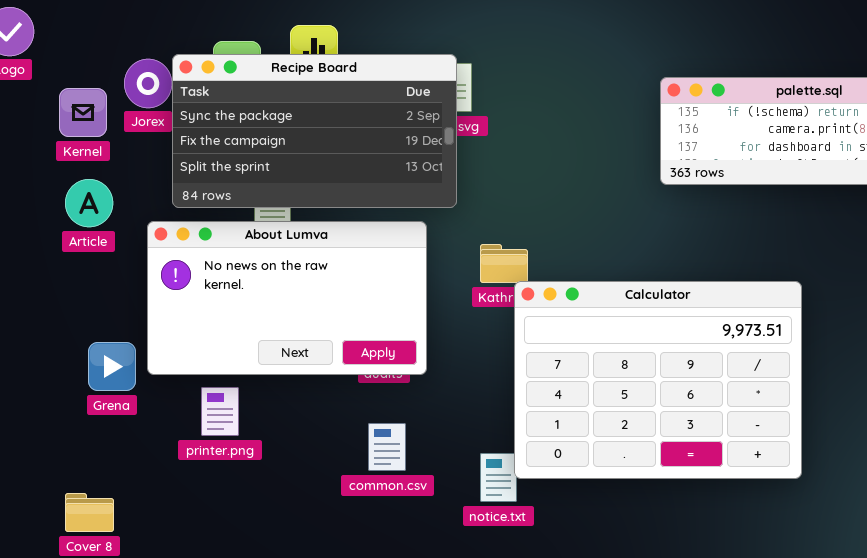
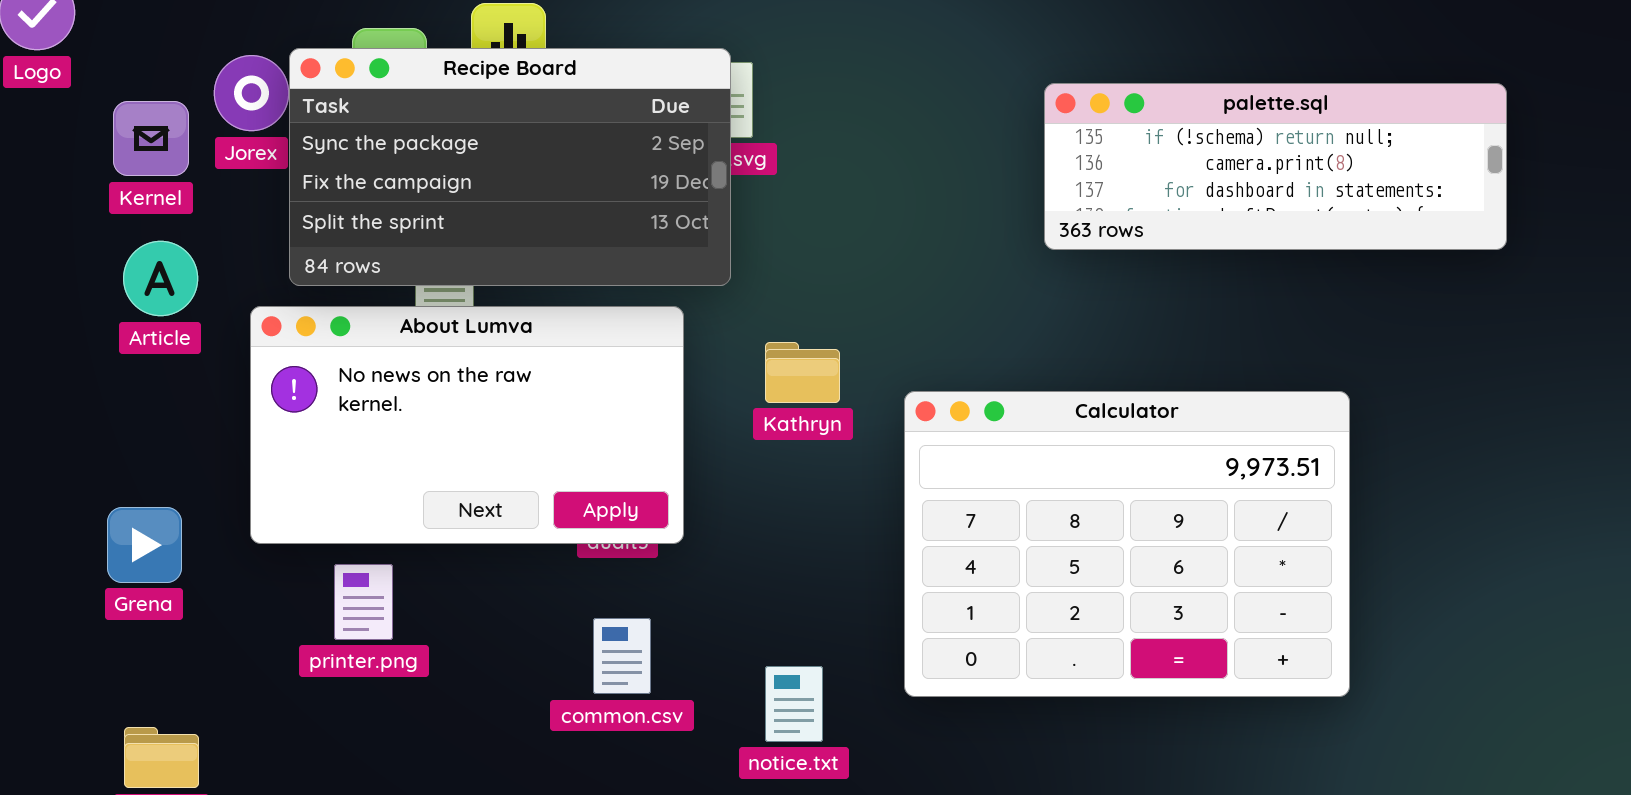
Calculator: [514,281,802,479] -> [904,391,1350,697], moved
Grena: [88,342,136,391] -> [107,507,182,583], moved

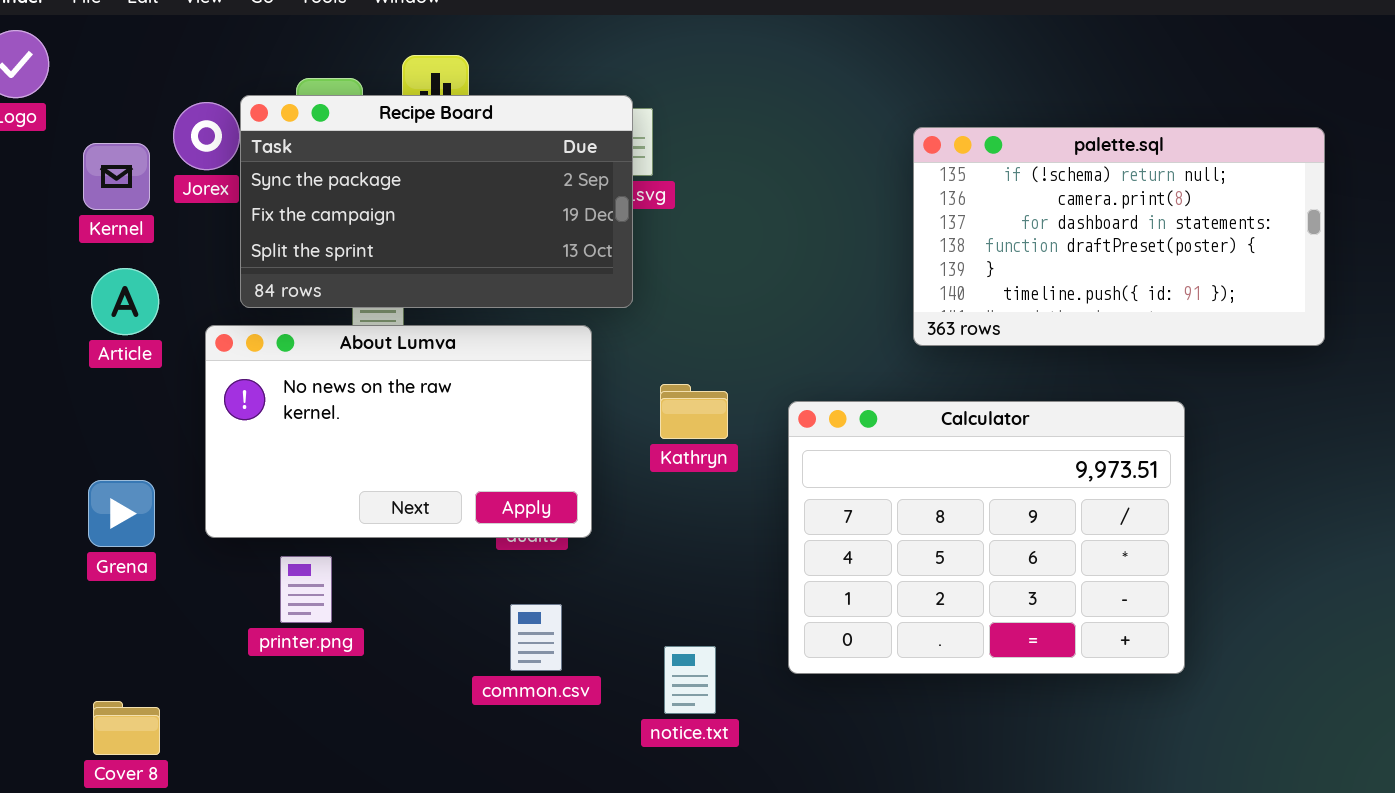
palette.sql: [1044,83,1507,250] -> [913,127,1325,346], resized
Kathryn: [765,342,840,403] -> [660,384,728,439], moved
Grena: [107,507,182,583] -> [88,480,155,547], moved

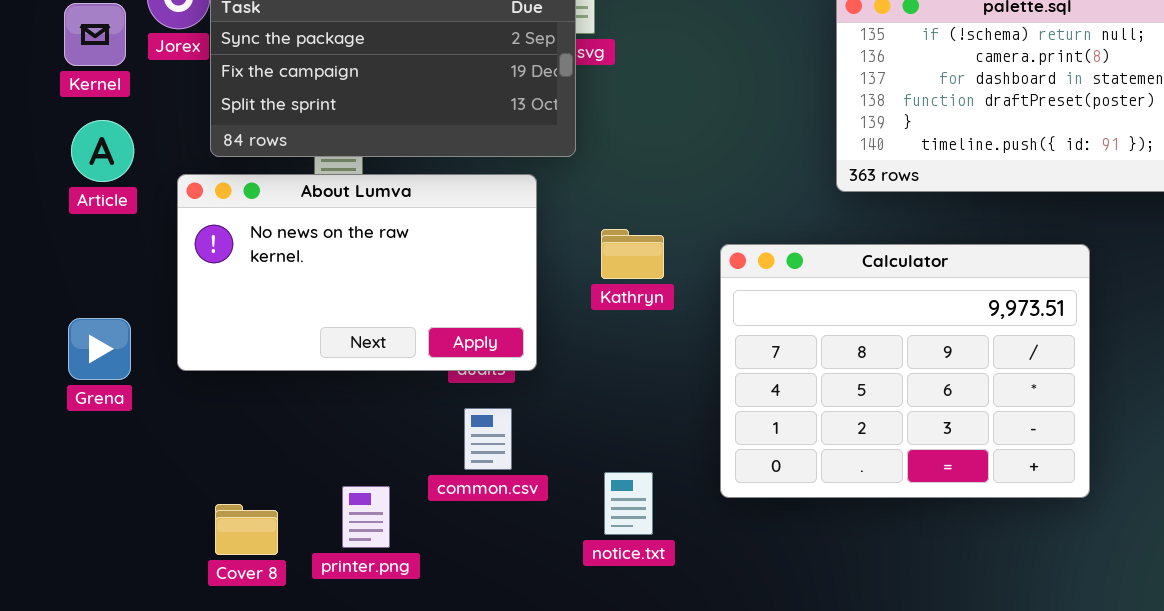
printer.png: [280,556,332,623] -> [342,486,390,548], moved
common.csv: [510,604,562,671] -> [464,408,512,470], moved
Cover 8: [93,701,160,755] -> [215,504,278,555], moved

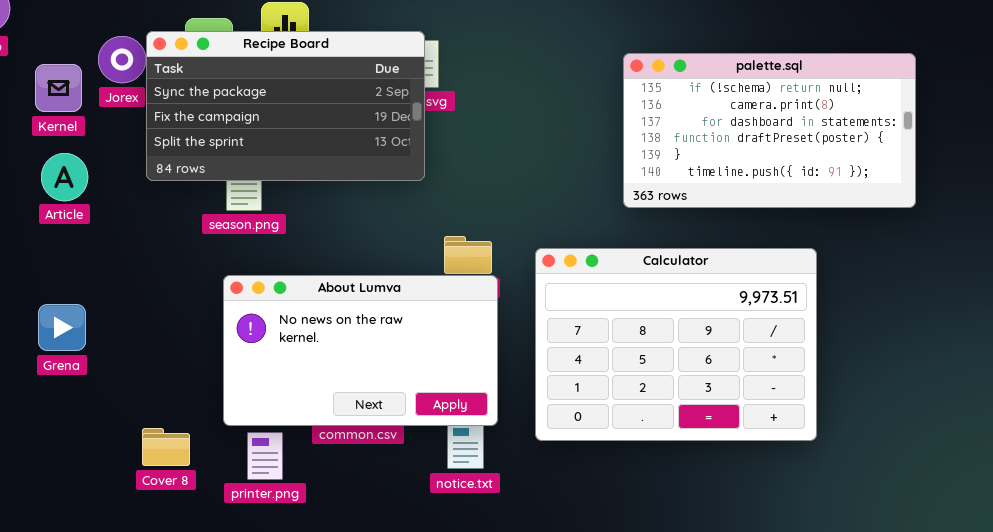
About Lumva: [177,174,537,371] -> [223,275,498,426], moved
Cover 8: [215,504,278,555] -> [142,428,190,466], moved

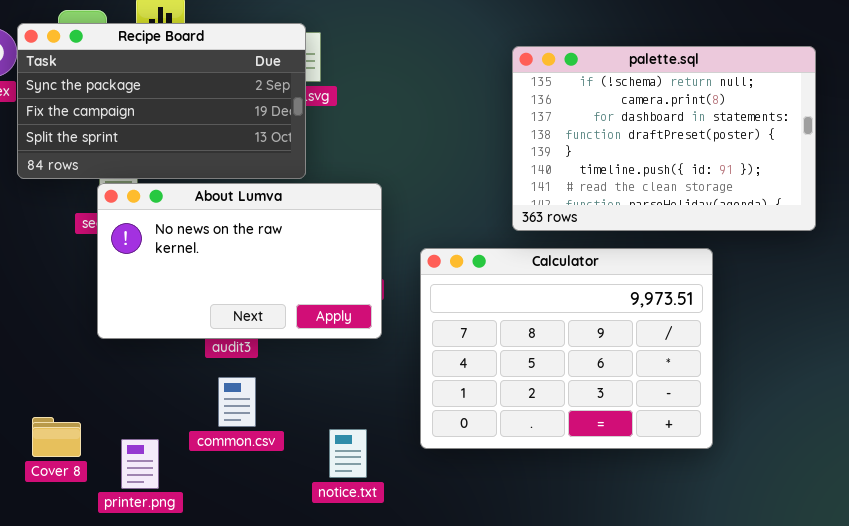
palette.sql: [623,53,916,208] -> [512,46,816,231], resized
About Lumva: [223,275,498,426] -> [97,183,382,339], moved
Cover 8: [142,428,190,466] -> [32,417,81,457], moved

